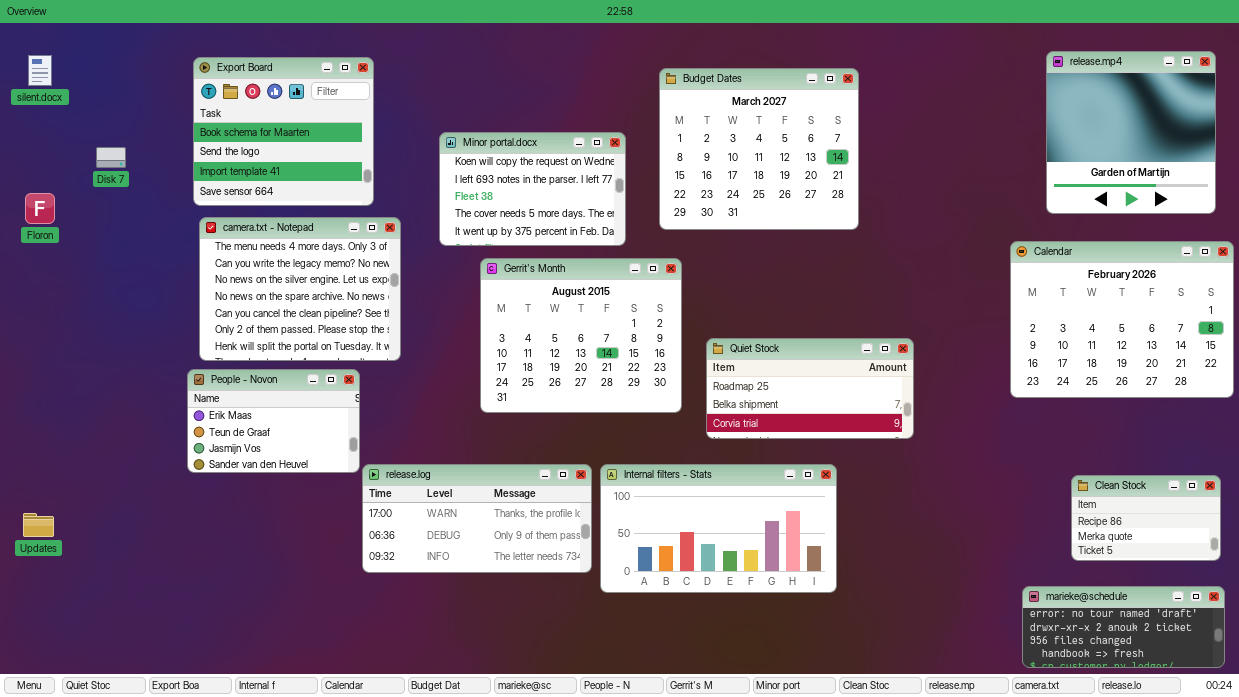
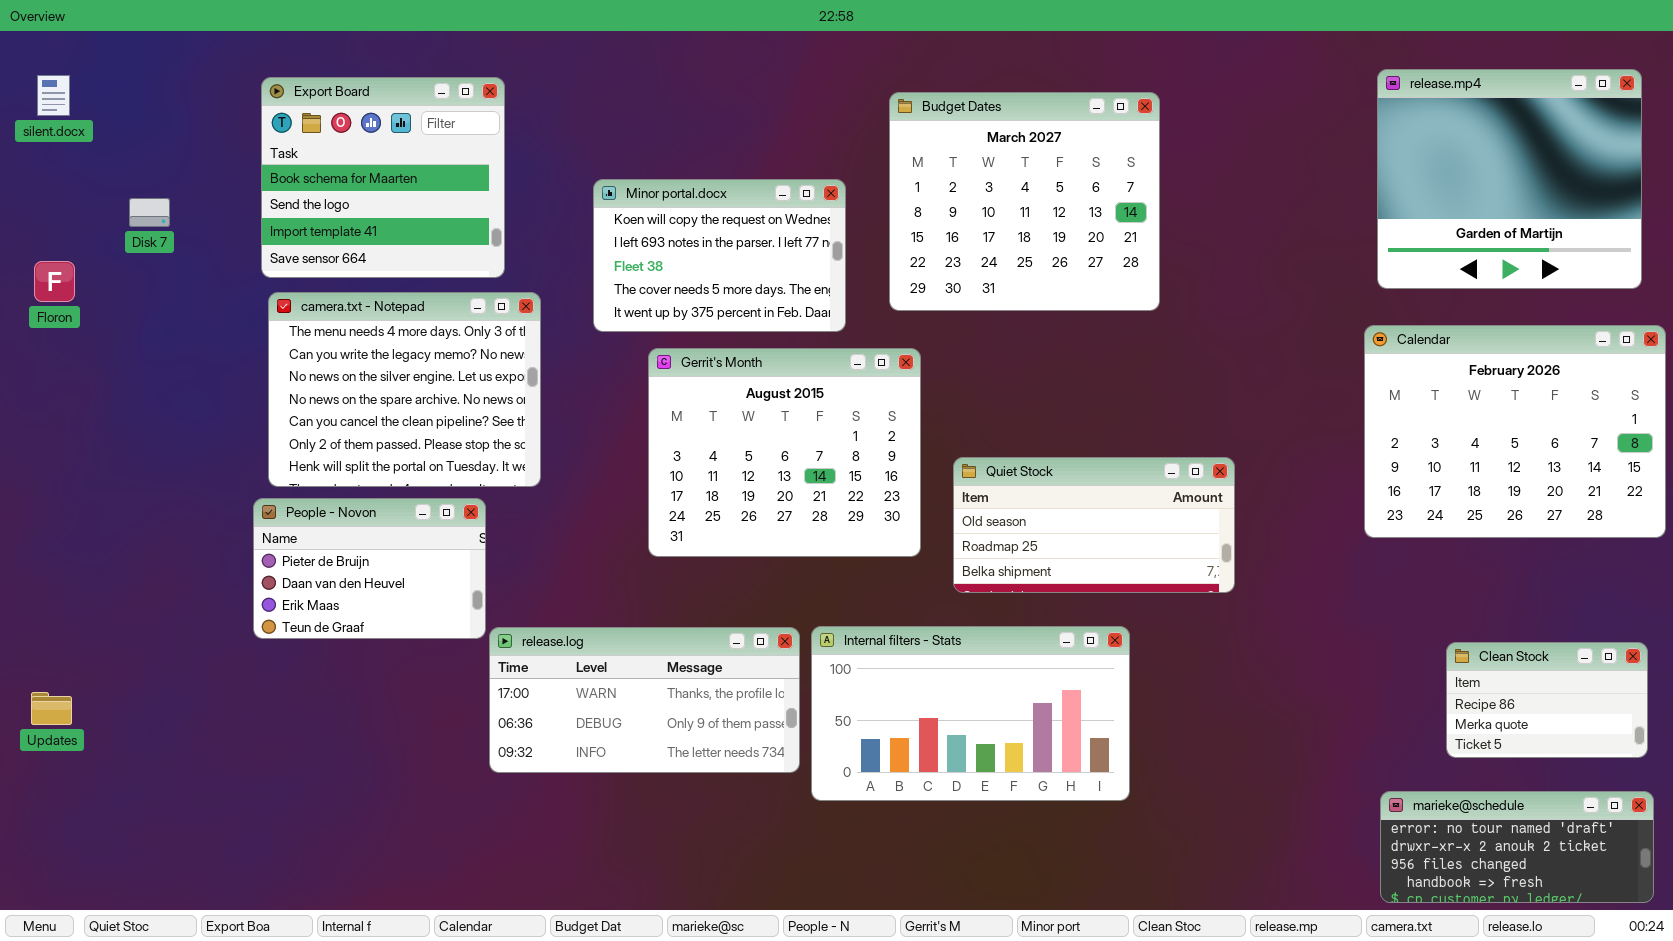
release.mp4: [1046,51,1216,214] -> [1377,69,1642,289], resized
Quiet Stock: [706,338,914,439] -> [953,457,1235,593], scrolled up 1 row
People - Novon: [187,369,360,473] -> [253,498,486,639], scrolled up 2 rows

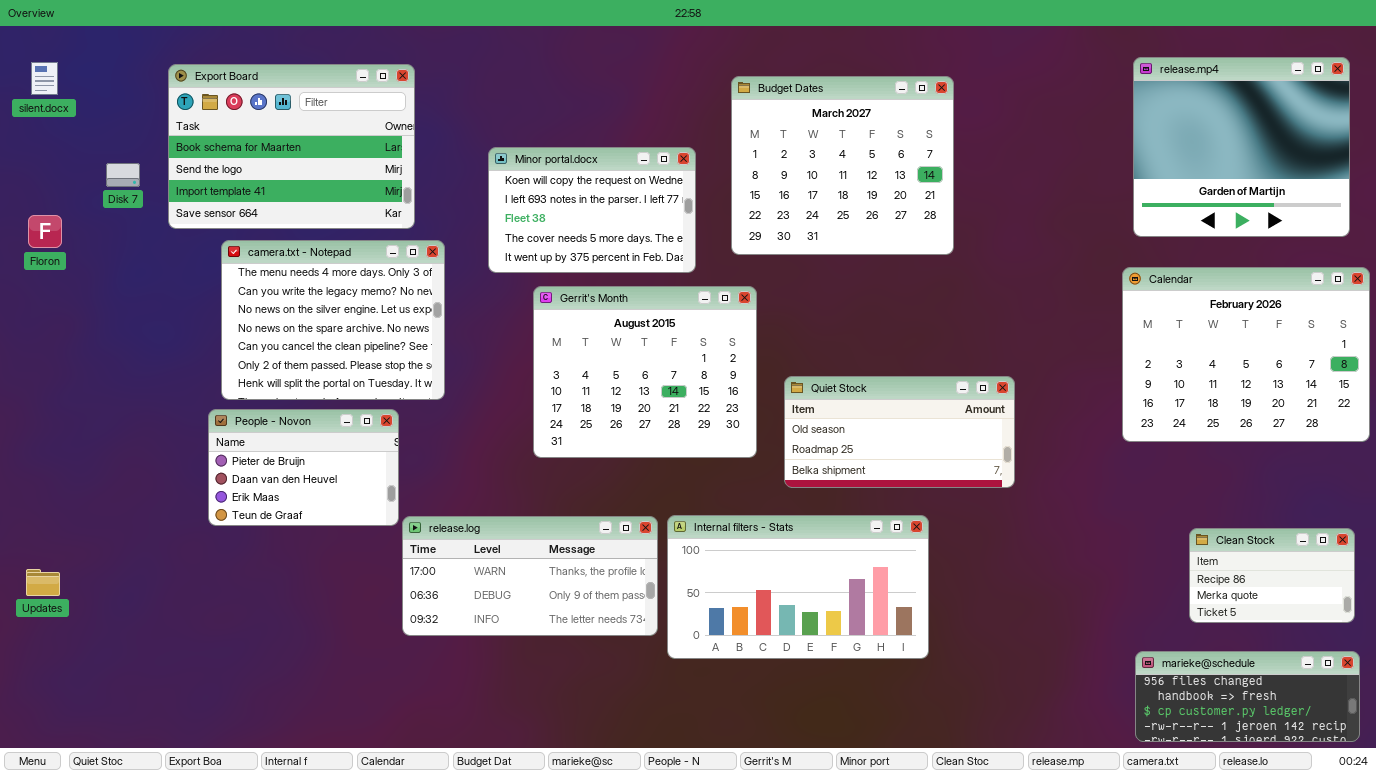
Export Board: [261,77,505,278] -> [168,64,415,229], resized
marieke@schedule: [1380,791,1654,903] -> [1135,651,1360,742], scrolled down 2 rows

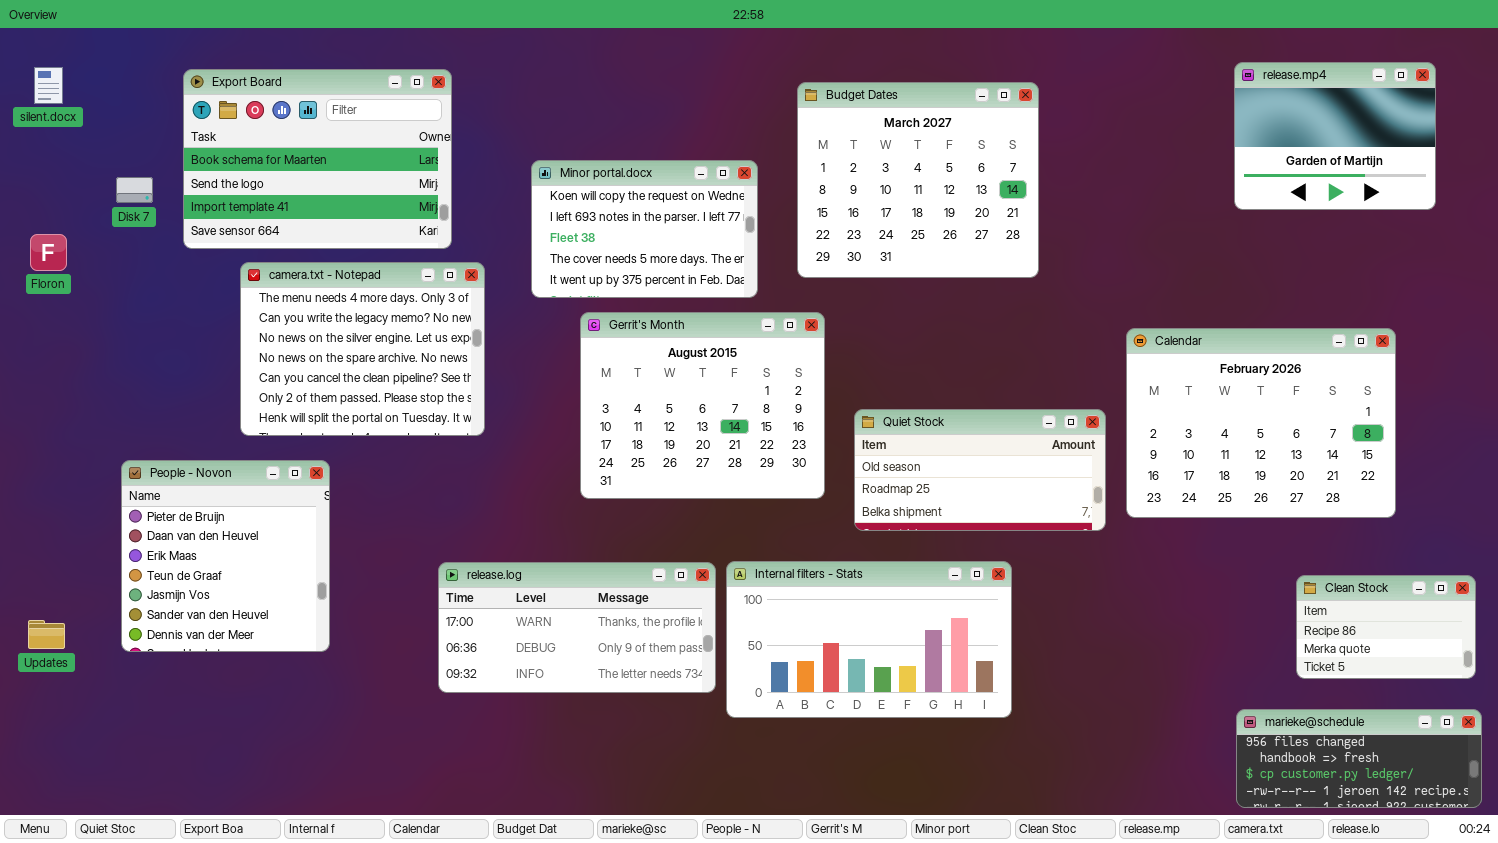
release.mp4: [1133,57,1350,237] -> [1234,62,1436,210], resized
Calendar: [1122,267,1370,442] -> [1126,328,1396,518], moved
People - Novon: [208,409,399,526] -> [121,460,330,652], moved, resized

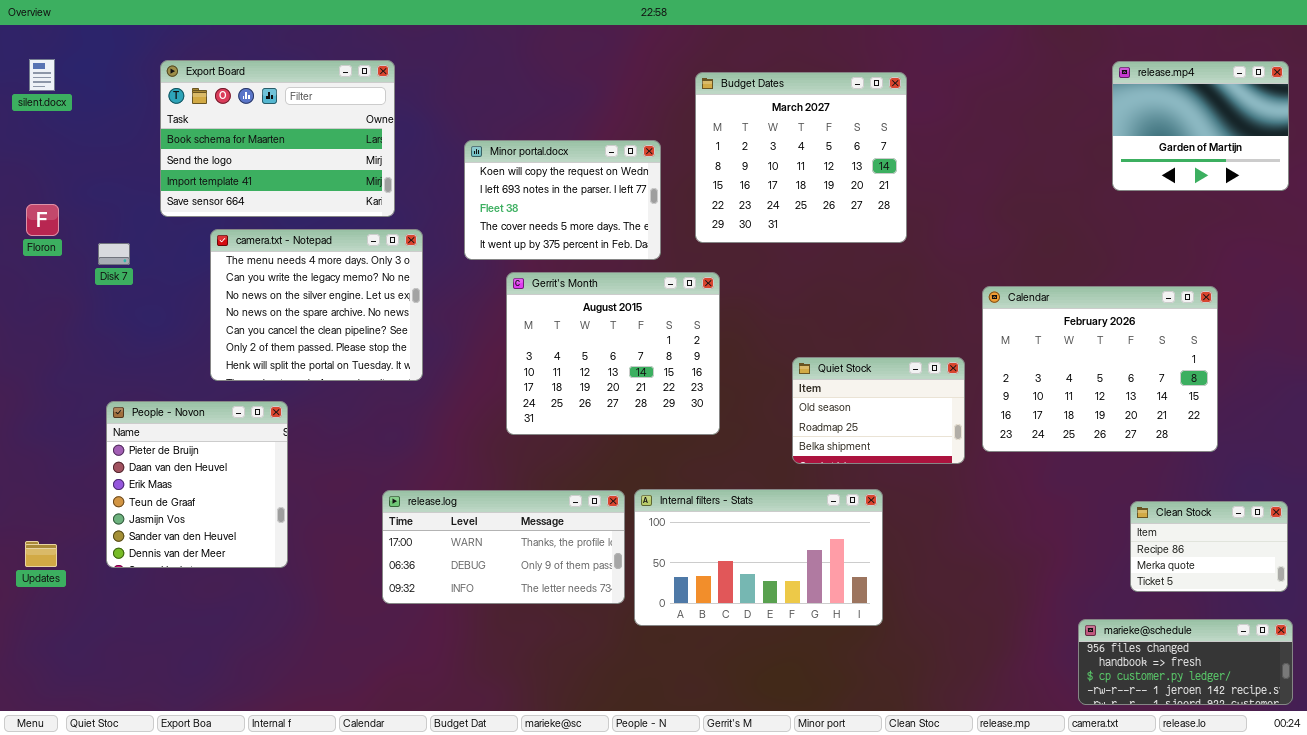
release.mp4: [1234,62,1436,210] -> [1112,61,1289,191], moved
Disk 7: [116,177,153,203] -> [98,243,130,265], moved
Quiet Stock: [854,409,1106,531] -> [792,357,965,464], resized

